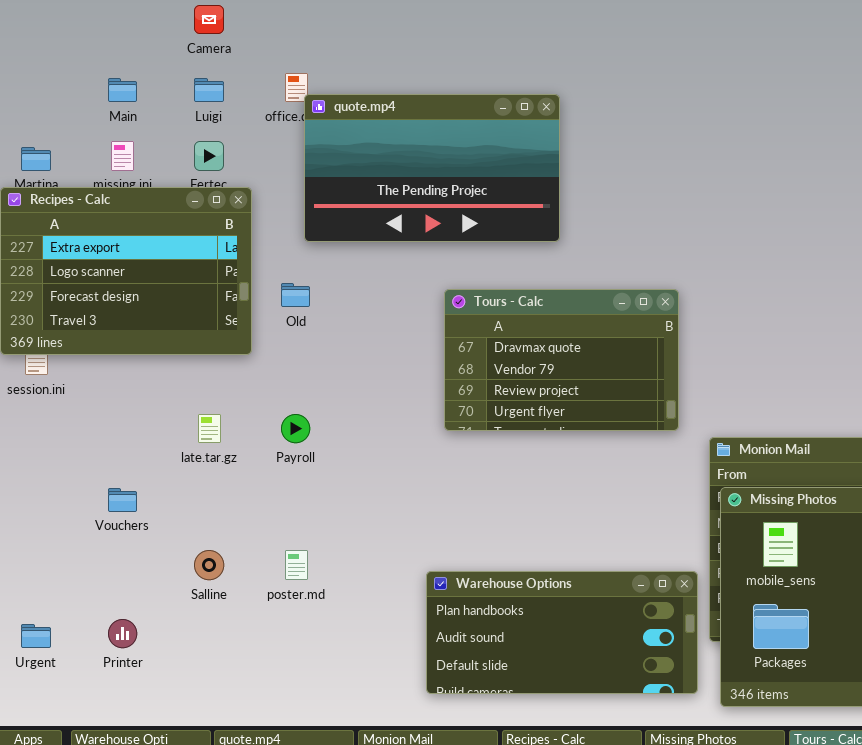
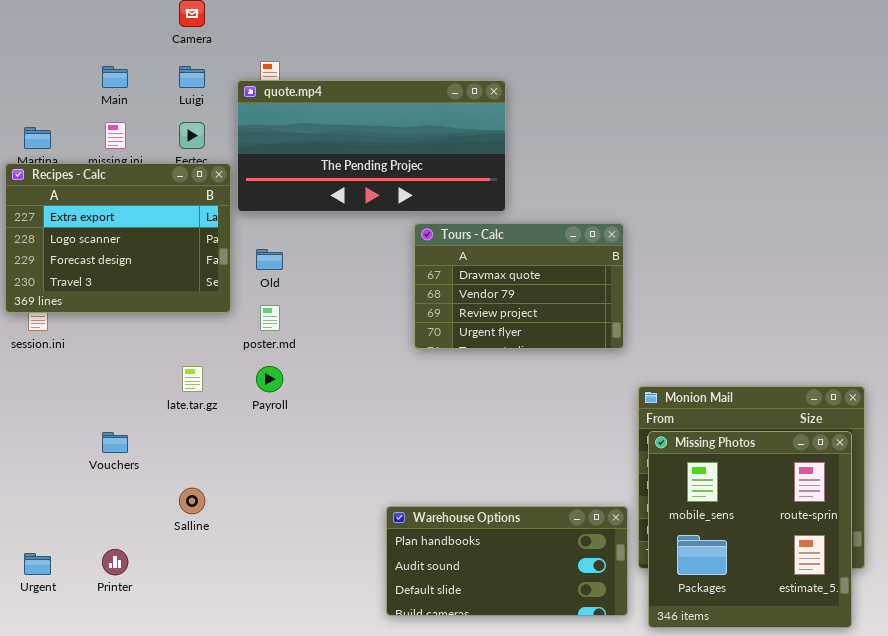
quote.mp4: [304,94,560,242] -> [237,80,506,212], resized
Tours - Calc: [444,289,679,431] -> [414,223,624,349], moved
poster.md: [285,550,308,580] -> [260,305,280,331], moved

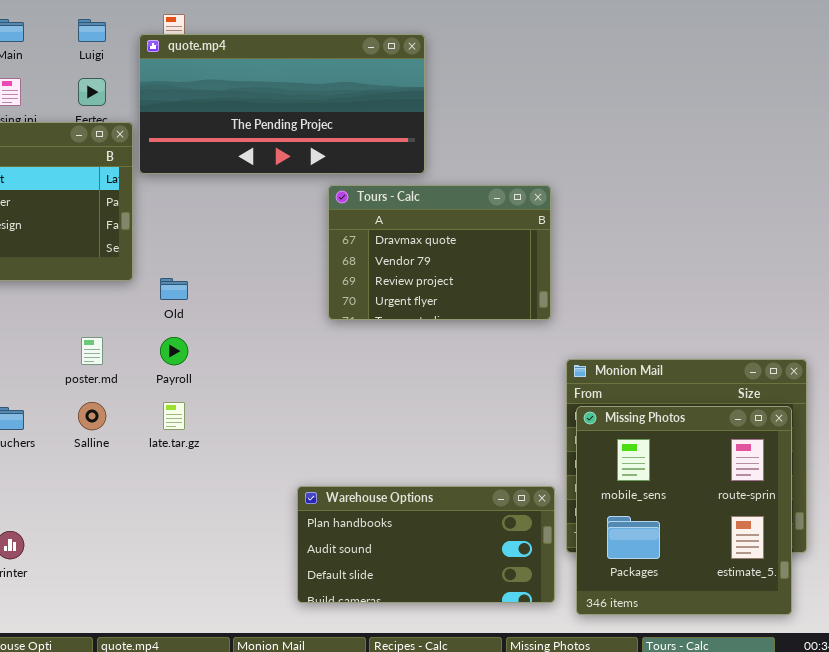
Old: [256,249,283,270] -> [160,278,188,300], moved
poster.md: [260,305,280,331] -> [81,337,103,365], moved
late.tar.gz: [182,366,203,392] -> [163,402,185,430], moved
Salline: [179,488,205,514] -> [78,402,106,430], moved

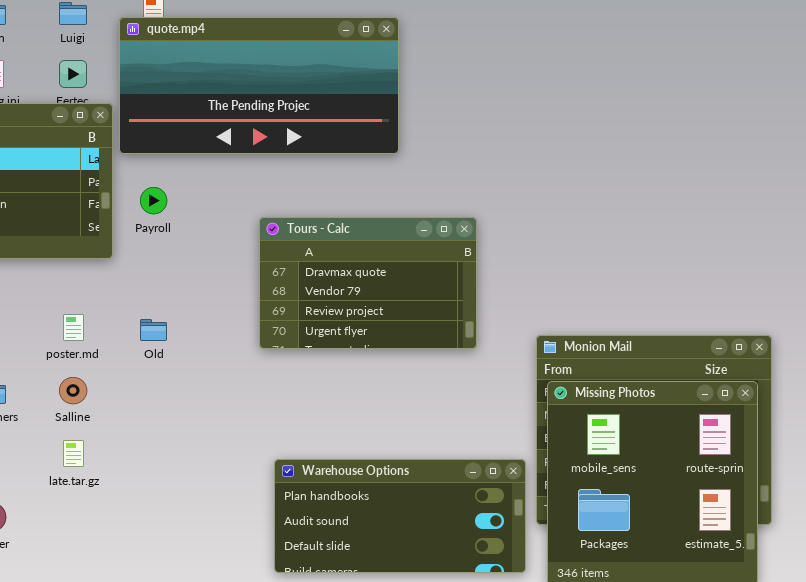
Tours - Calc: [328,185,551,320] -> [259,217,477,349], moved
Old: [160,278,188,300] -> [140,319,167,341], moved
Payroll: [160,337,188,365] -> [140,187,167,214], moved
late.tar.gz: [163,402,185,430] -> [63,440,84,467], moved

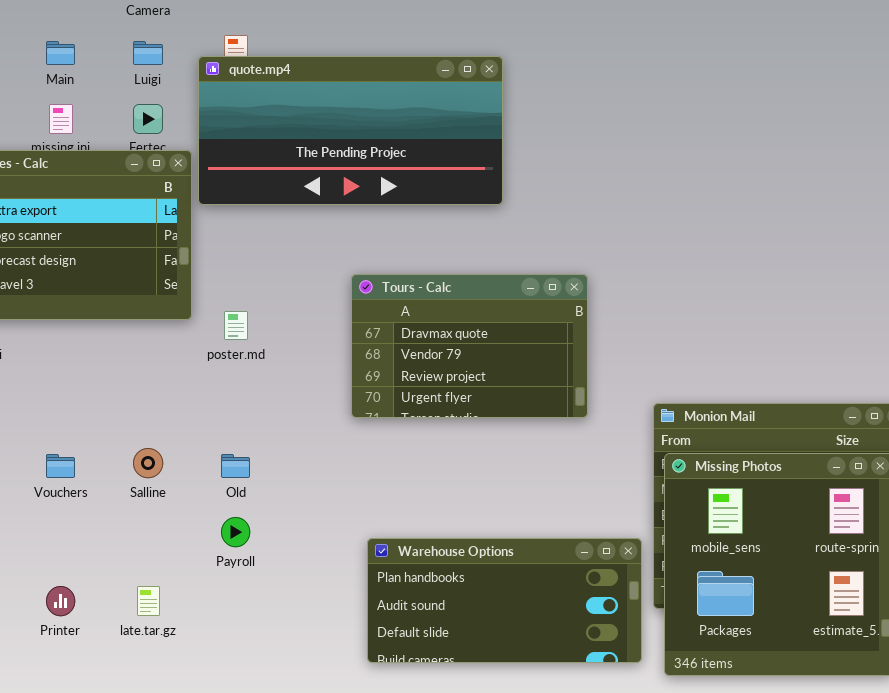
Payroll: [140,187,167,214] -> [221,517,250,547], moved
poster.md: [63,314,84,341] -> [224,311,248,340], moved
Old: [140,319,167,341] -> [221,454,250,478], moved
late.tar.gz: [63,440,84,467] -> [137,586,160,616], moved

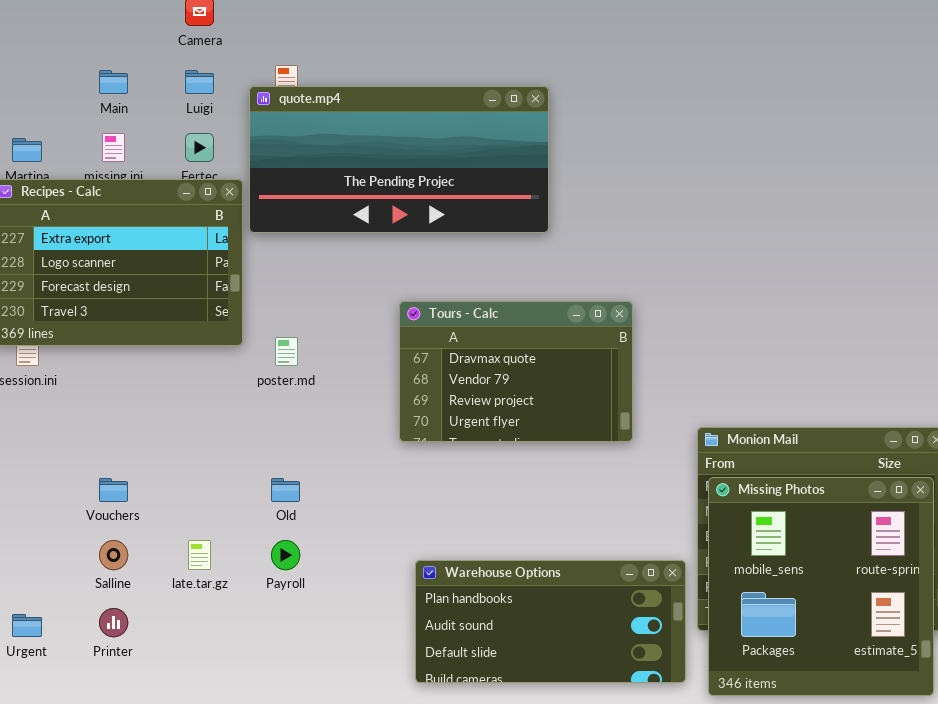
Salline: [133,448,163,478] -> [99,540,128,570], moved
late.tar.gz: [137,586,160,616] -> [188,540,211,570], moved

